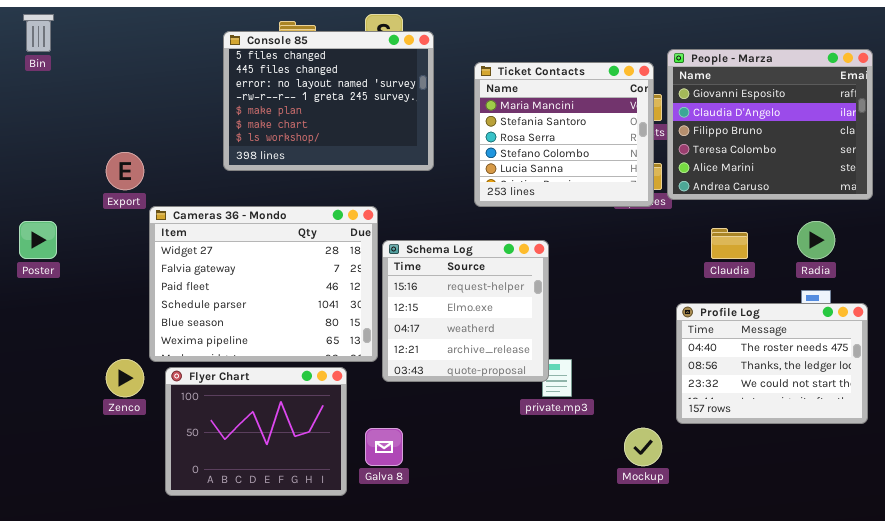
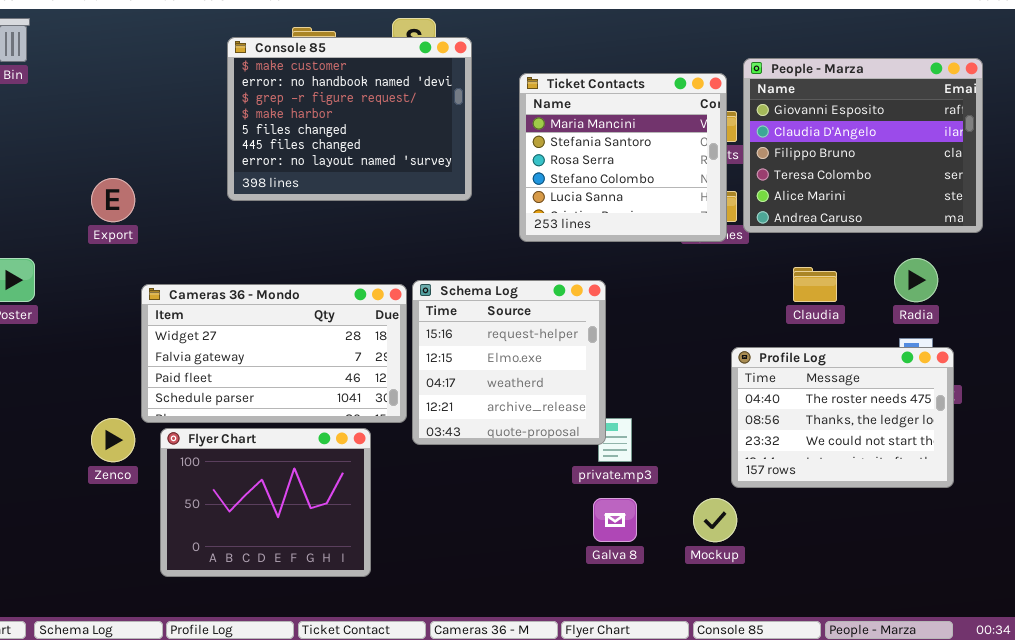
Console 85: [223,31,434,171] -> [227,37,472,201], scrolled up 4 rows
Cameras 36 - Mondo: [149,206,378,362] -> [141,284,407,423], resized
Profile Log: [676,303,868,424] -> [731,347,954,488], moved
Galva 8: [365,428,403,466] -> [593,498,637,542], moved

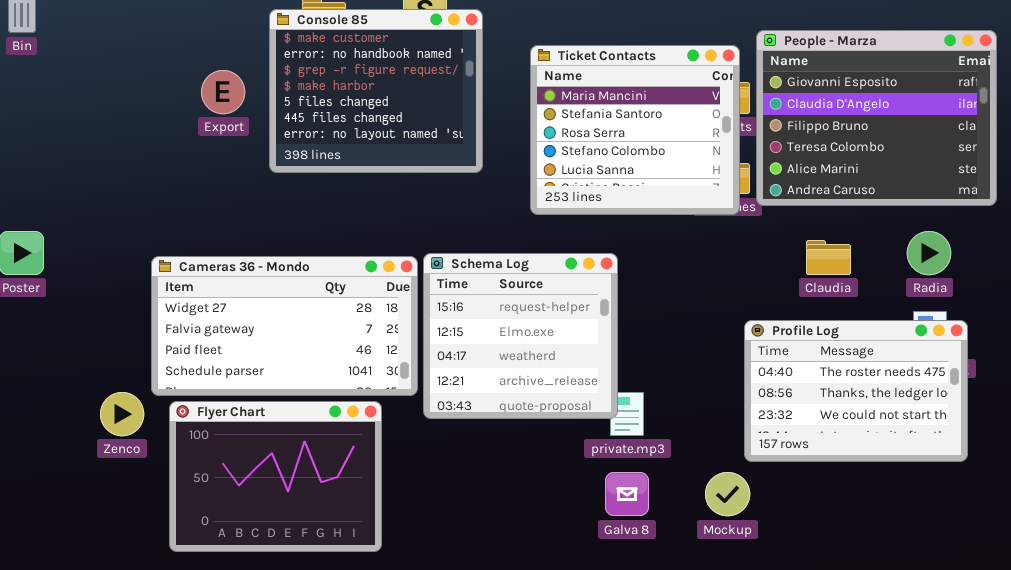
Console 85: [227,37,472,201] -> [269,9,483,173], resized
Export: [91,178,135,222] -> [201,70,245,114], moved

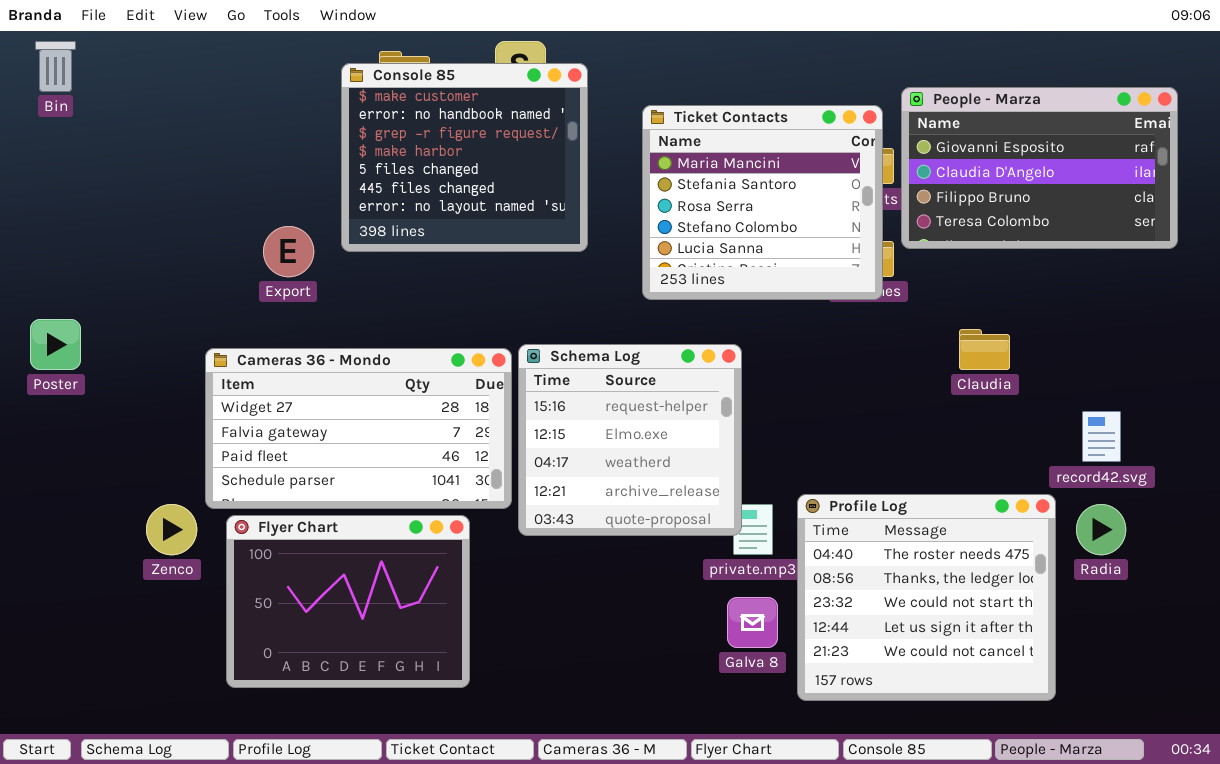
People - Marza: [756,30,997,206] -> [901,87,1178,249], resized
Export: [201,70,245,114] -> [263,226,314,277], moved
Radia: [907,231,951,275] -> [1076,504,1126,555], moved
Profile Log: [744,320,968,462] -> [797,494,1056,701], moved, resized

